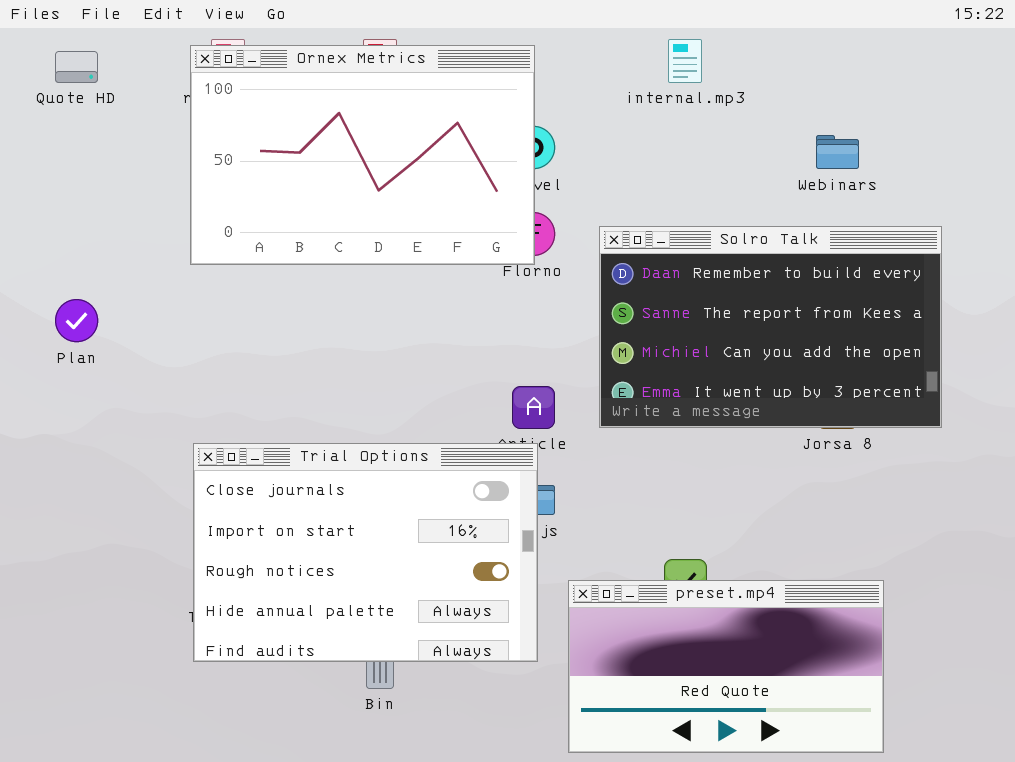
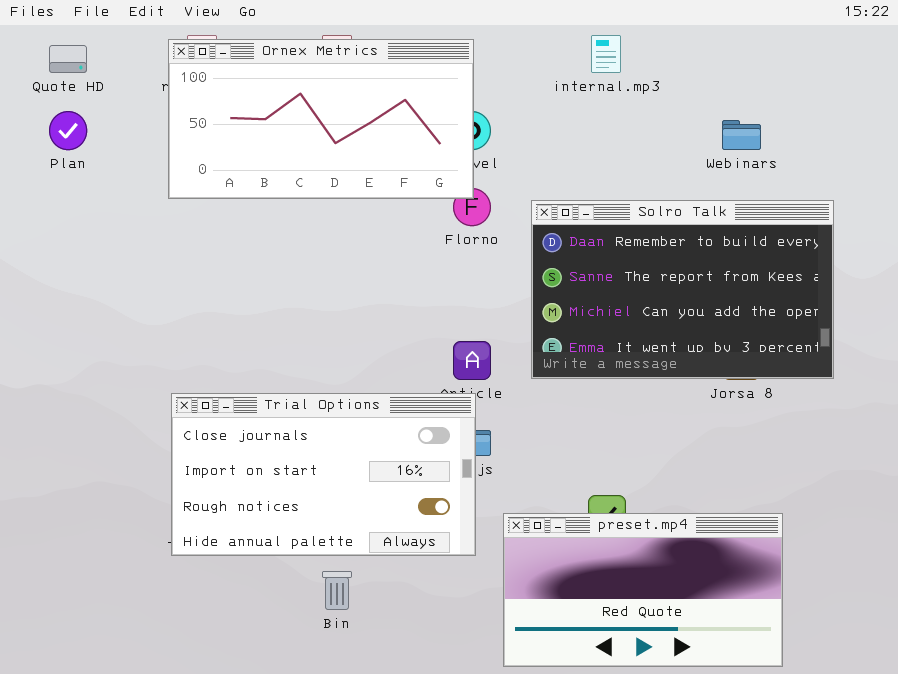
Ornex Metrics: [190,45,535,265] -> [168,39,474,199], resized
Plan: [55,299,98,342] -> [49,111,87,150], moved
Trial Options: [193,443,538,662] -> [171,393,476,556], resized

